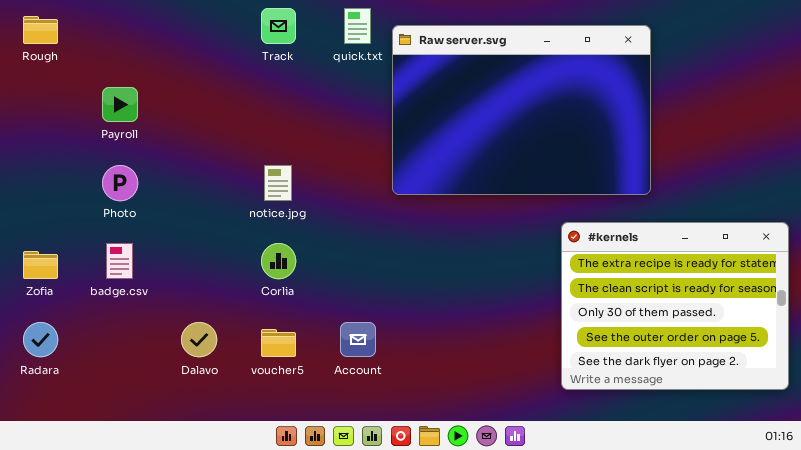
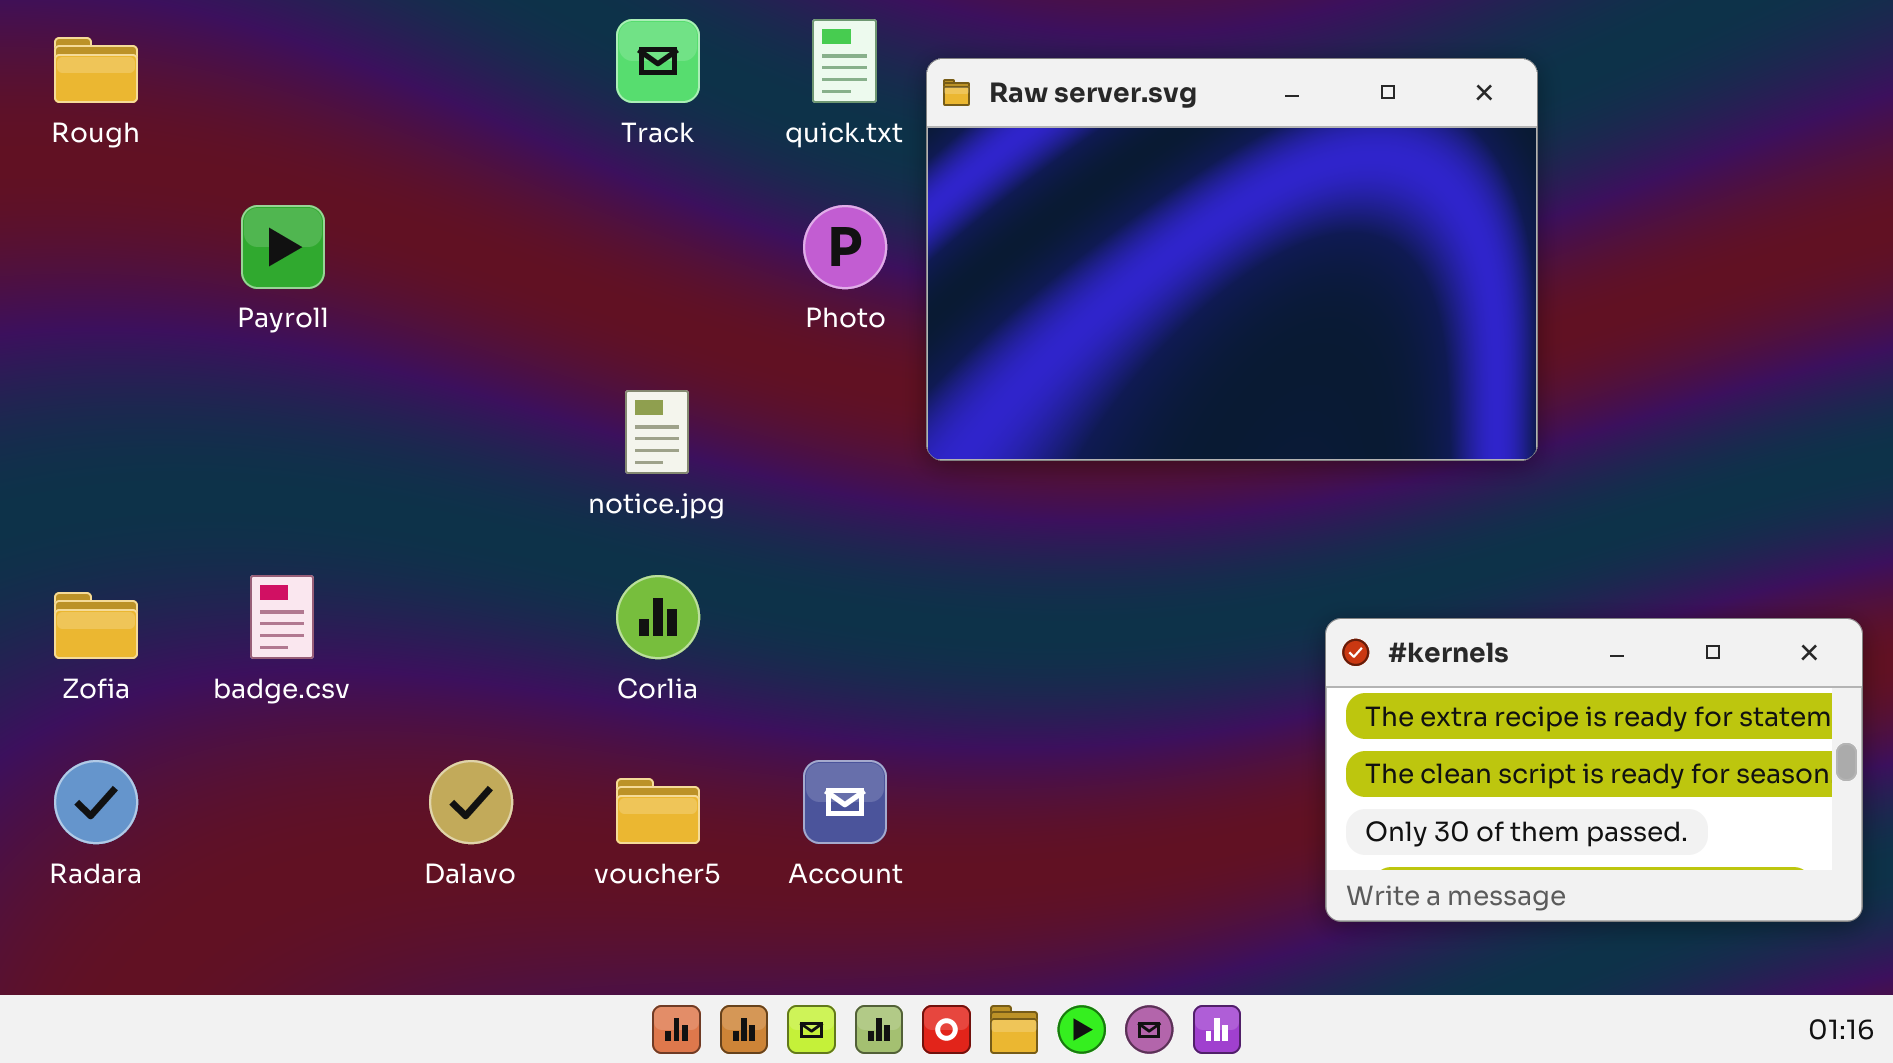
Photo: [102,165,138,201] -> [803,205,887,289], moved
#kernels: [561,222,789,390] -> [1325,618,1863,922], resized

